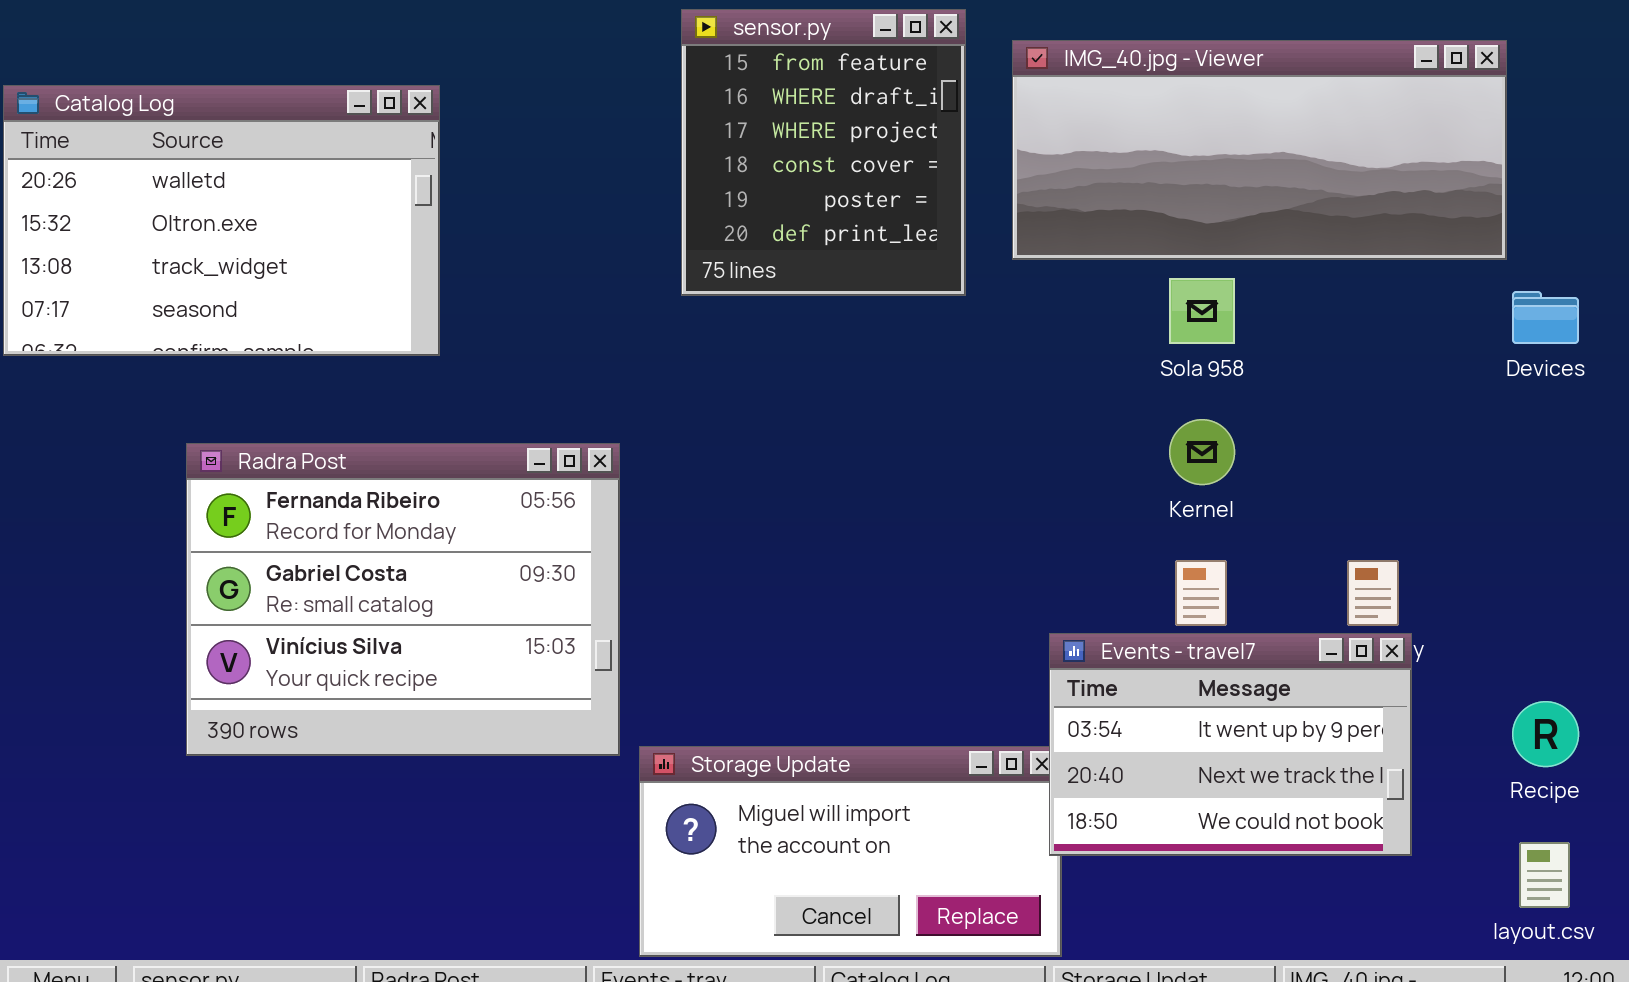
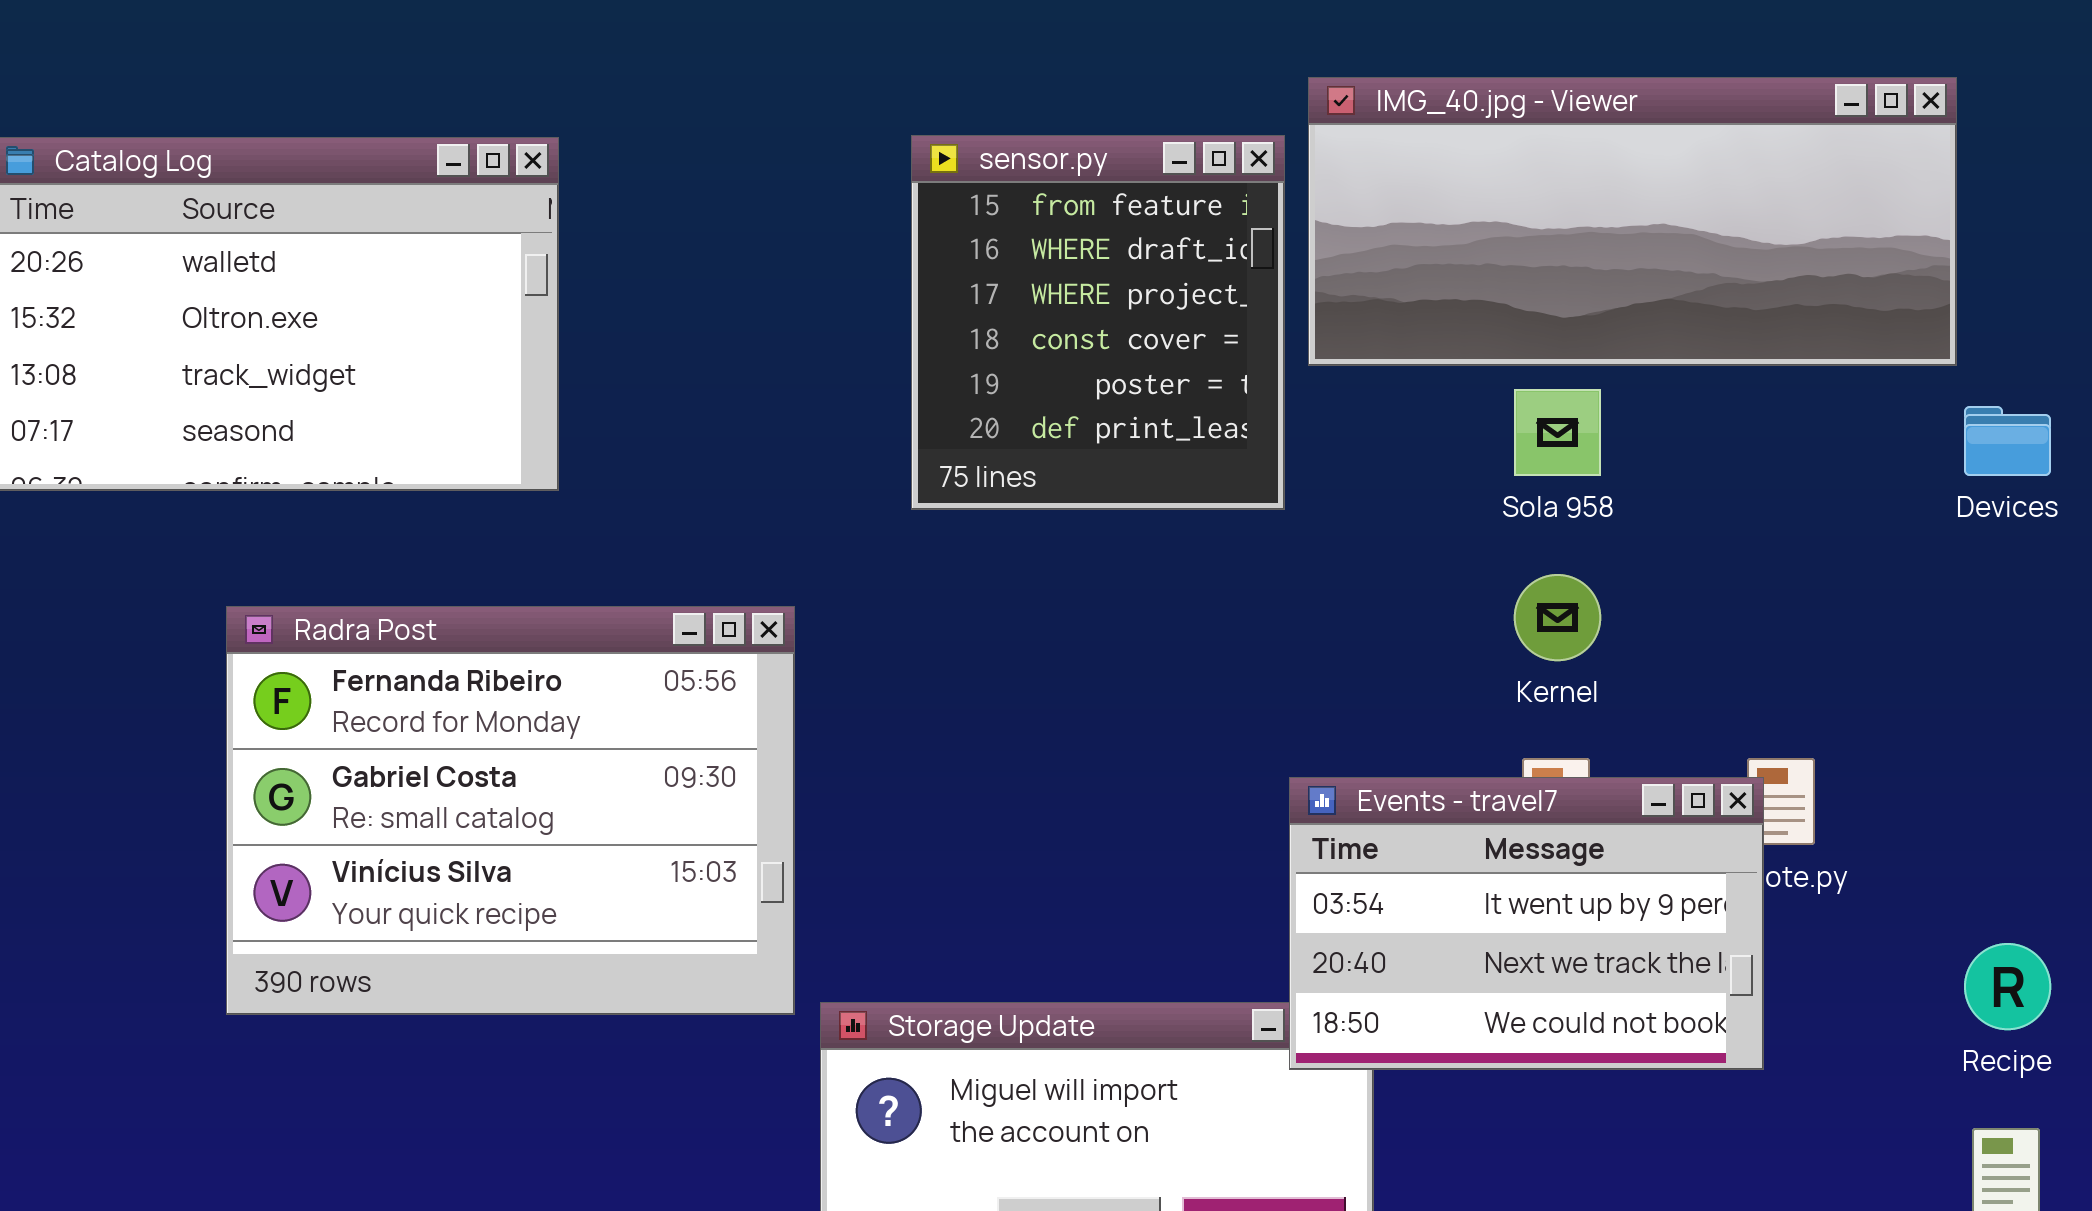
sensor.py: [681,9,966,296] -> [911,135,1285,510], moved
Events - travel7: [1049,633,1412,856] -> [1289,777,1764,1070], moved

